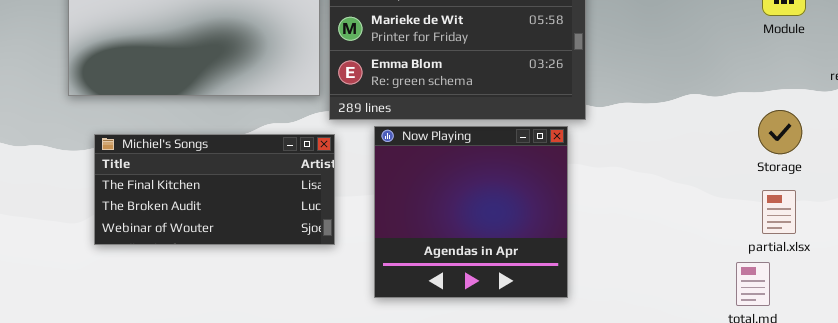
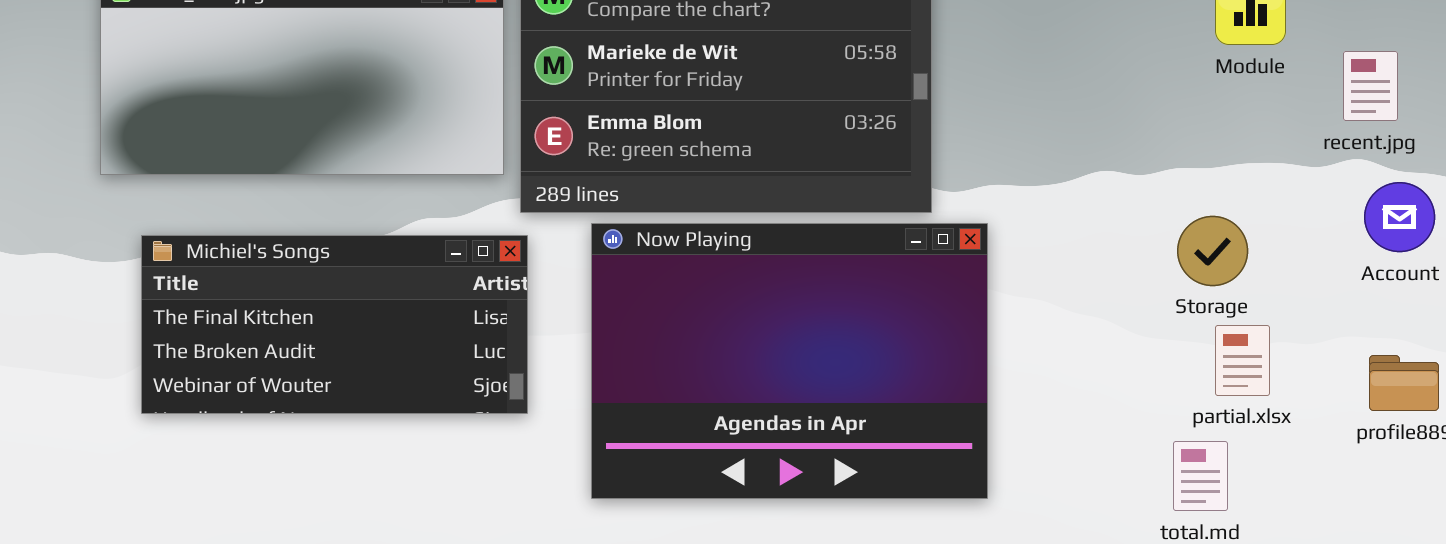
Storage: [758,110,802,154] -> [1177,216,1248,286], moved
Now Playing: [374,126,568,298] -> [591,223,988,499], resized

